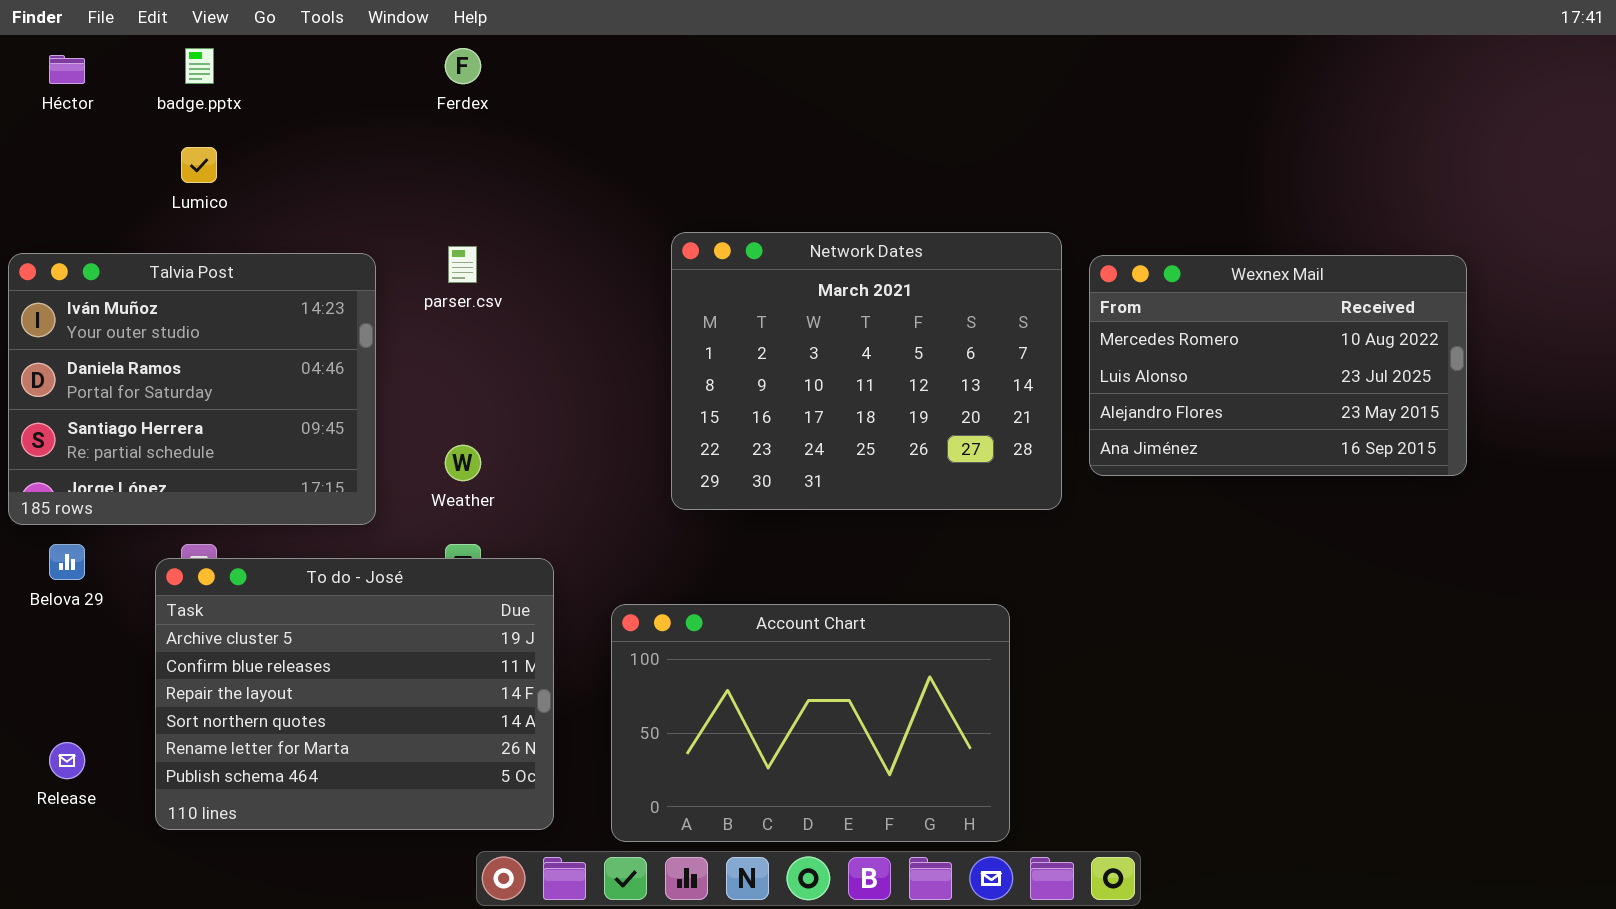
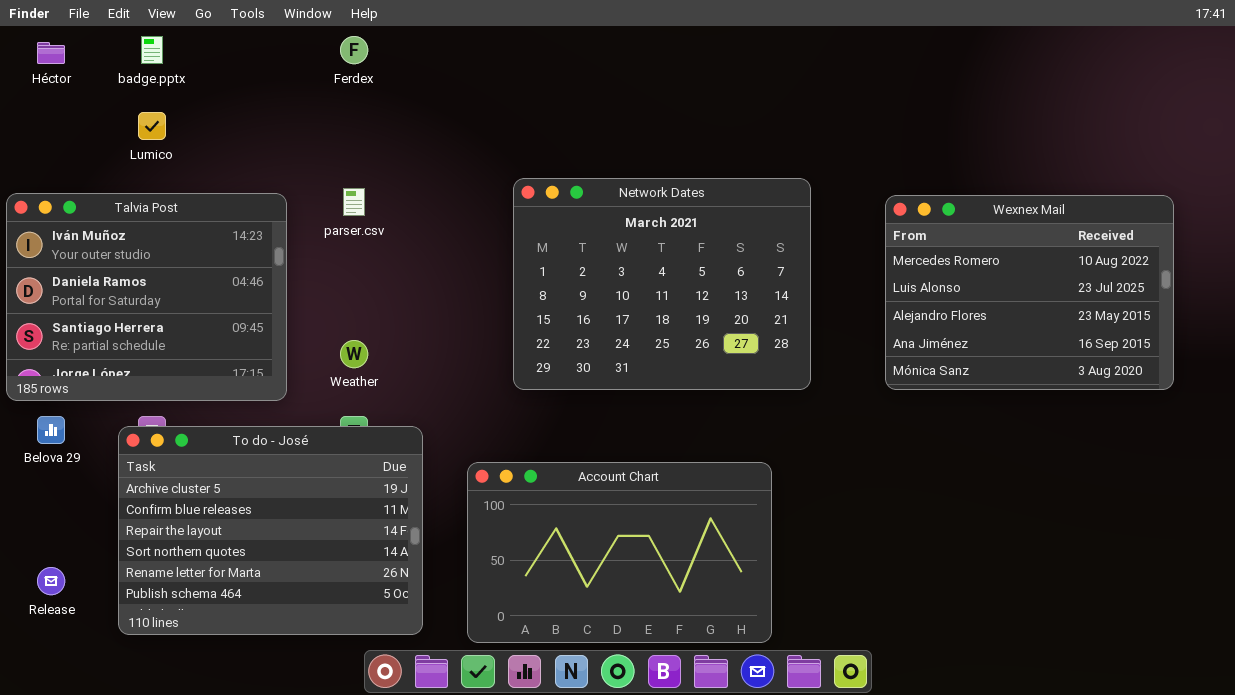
Wexnex Mail: [1089,255,1467,476] -> [885,195,1174,390], moved, resized

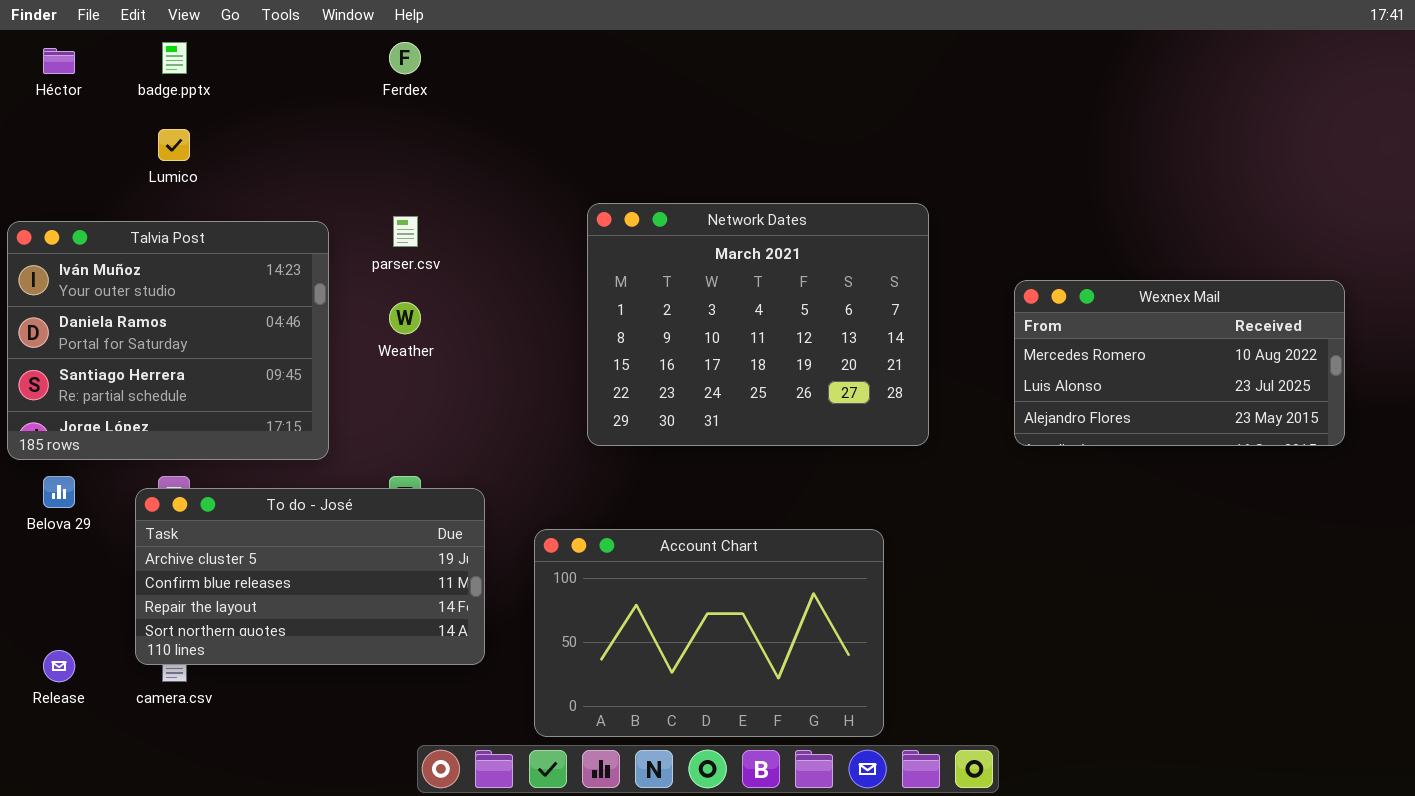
Wexnex Mail: [885,195,1174,390] -> [1014,280,1345,446], resized
Weather: [340,340,368,368] -> [389,302,421,334], moved
To do - José: [118,426,423,635] -> [135,488,485,665], resized

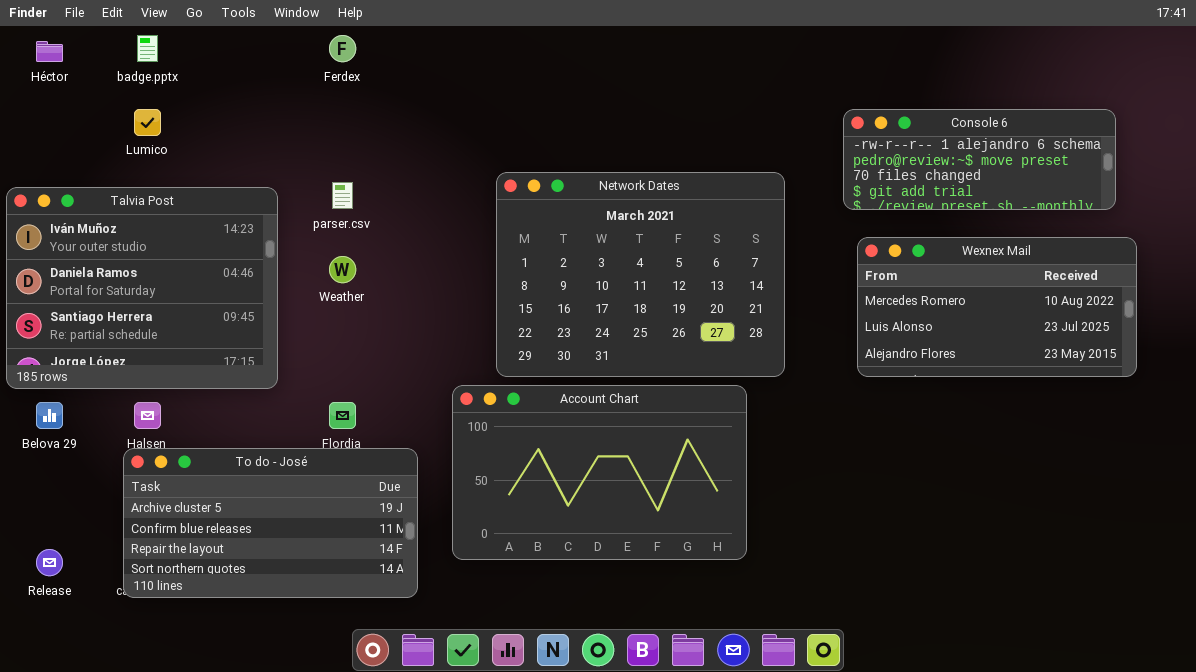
Console 6: none -> [843,109,1116,210], opened
To do - José: [135,488,485,665] -> [123,448,418,598], moved
Account Chart: [534,529,884,737] -> [452,385,747,560], moved

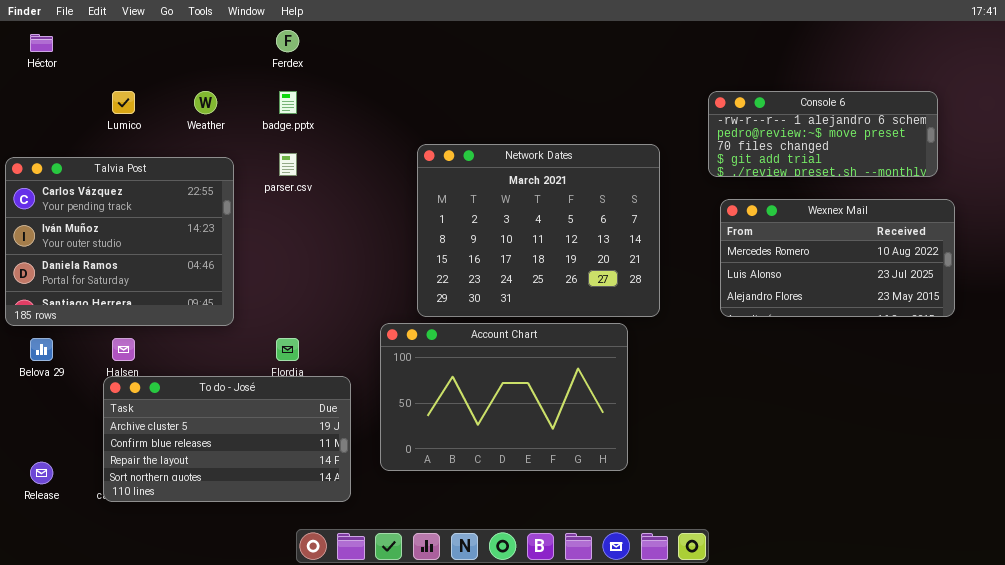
badge.pptx: [137,35,158,62] -> [279,91,297,114], moved
Talvia Post: [6,187,278,389] -> [5,157,234,326], scrolled up 1 row
Weather: [329,256,356,283] -> [194,91,217,114], moved

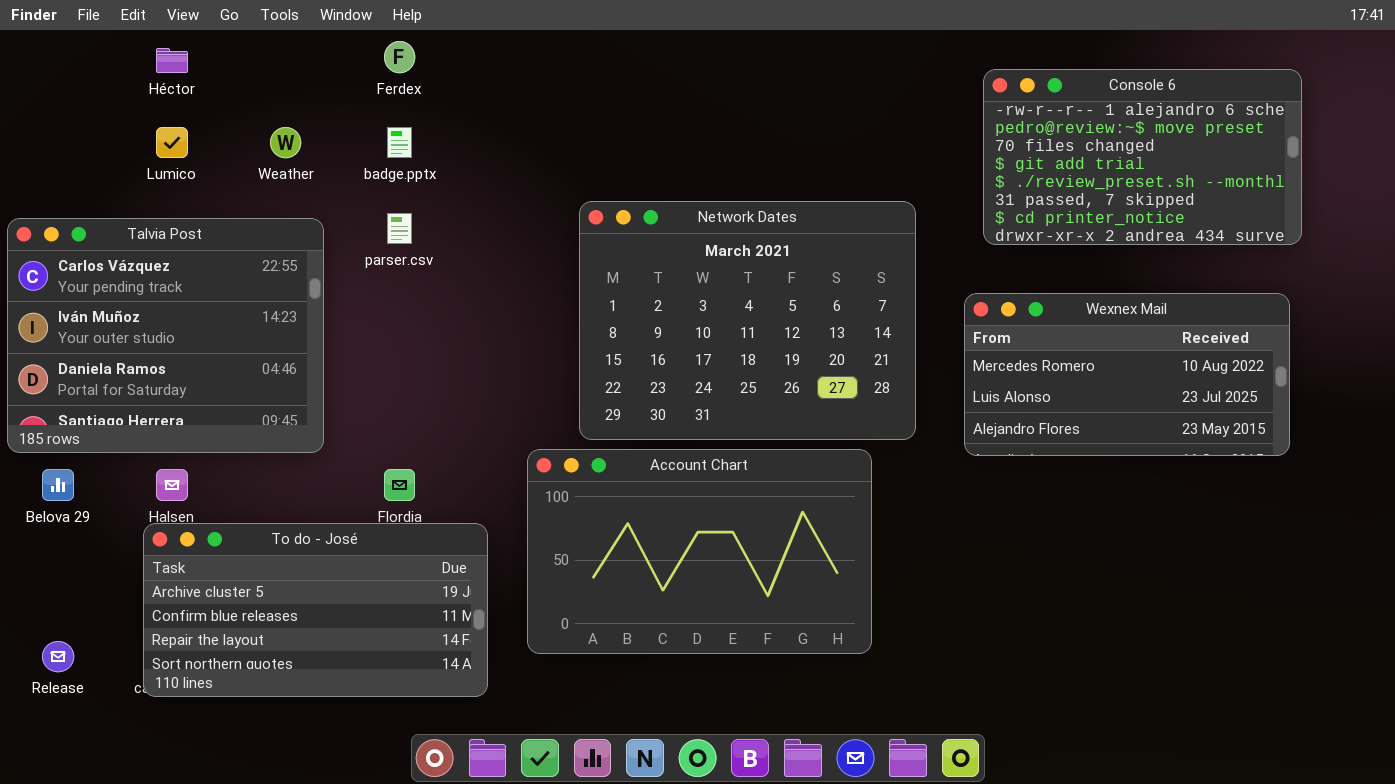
Héctor: [30,34,53,52] -> [156,48,188,73], moved
Console 6: [708,91,938,177] -> [983,69,1302,245], resized
Wexnex Mail: [720,199,955,317] -> [964,293,1290,456], moved

